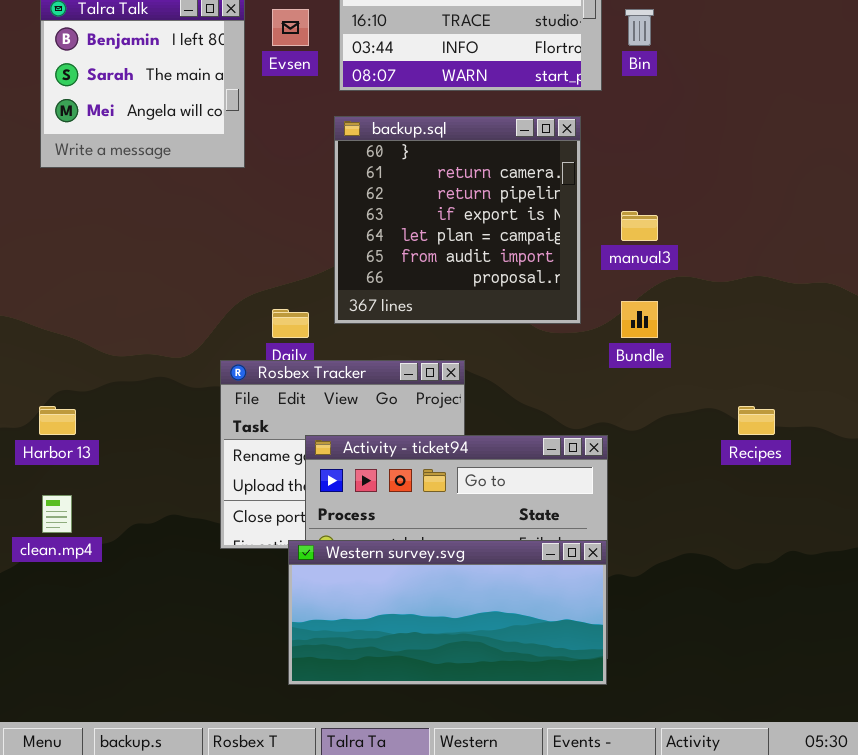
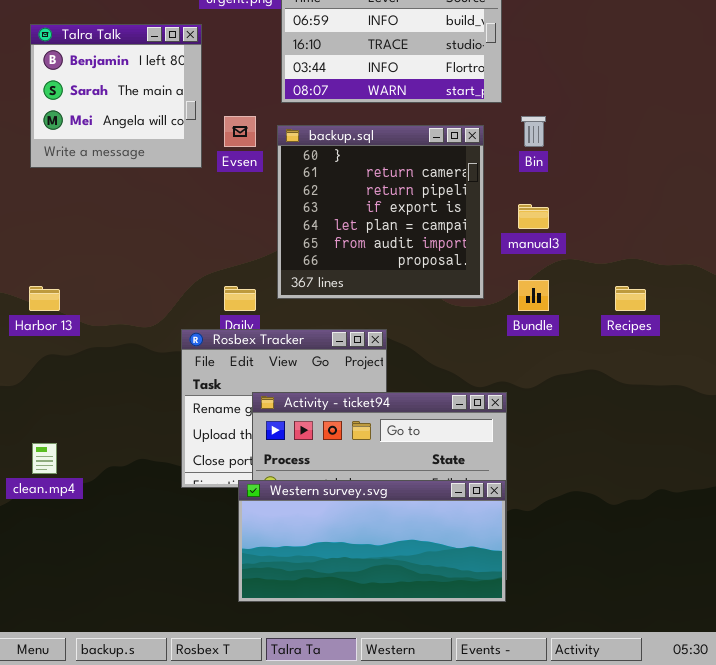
Evsen: [272,9,309,46] -> [224,116,256,147], moved
Bin: [625,9,654,46] -> [521,116,546,147], moved
Harbor 13: [39,406,76,435] -> [29,286,60,311], moved
Recipes: [738,406,775,435] -> [615,286,646,311], moved

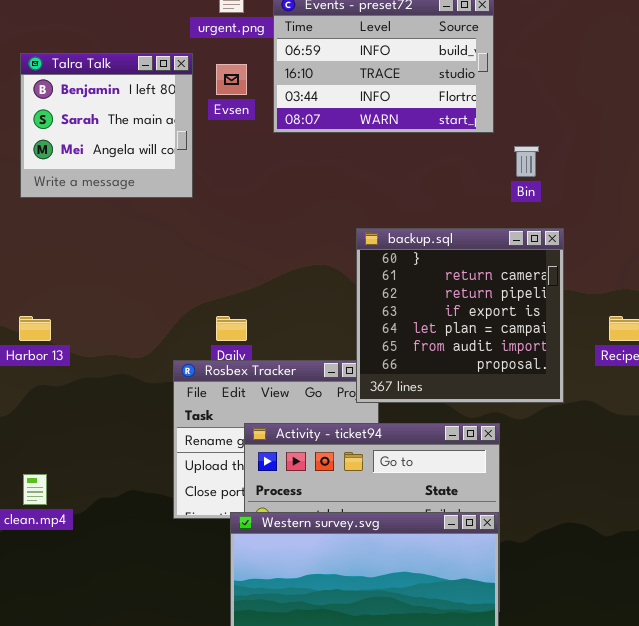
Evsen: [224,116,256,147] -> [216,64,247,95], moved
backup.sql: [277,125,484,299] -> [356,228,564,403], moved

